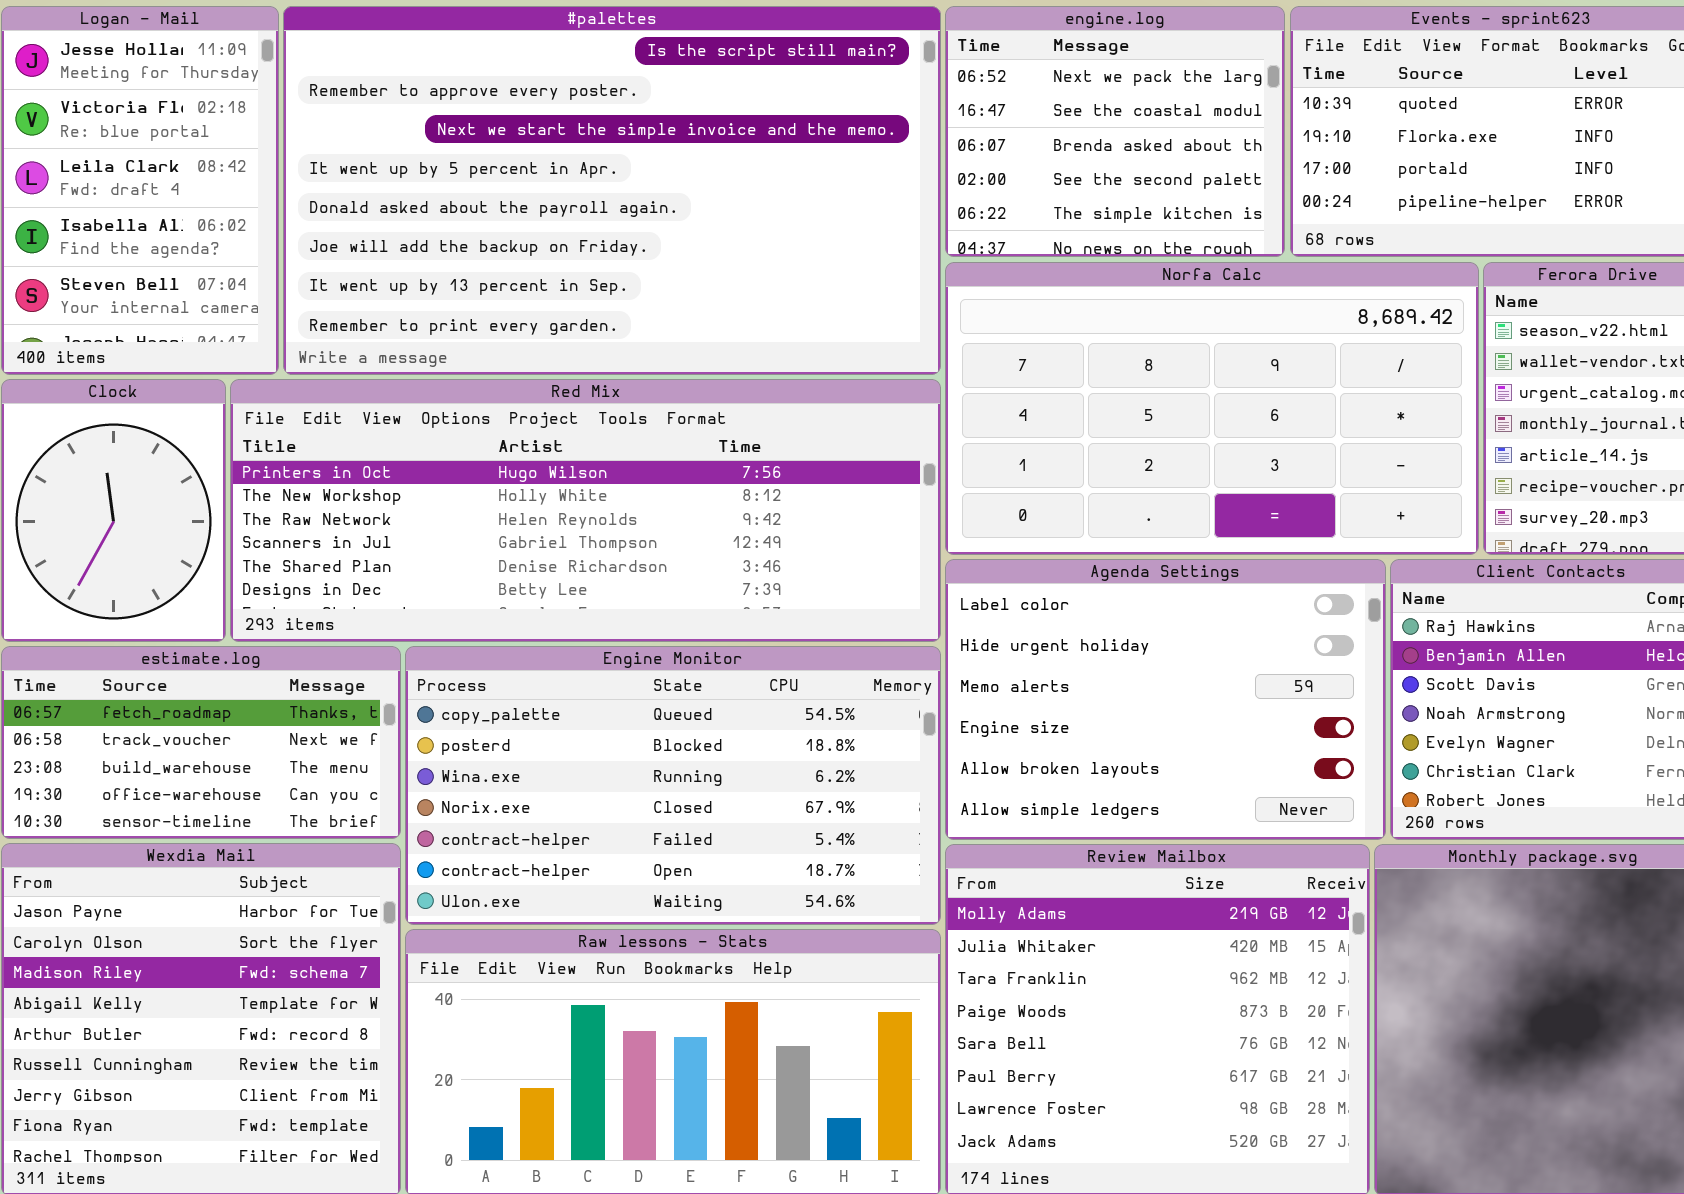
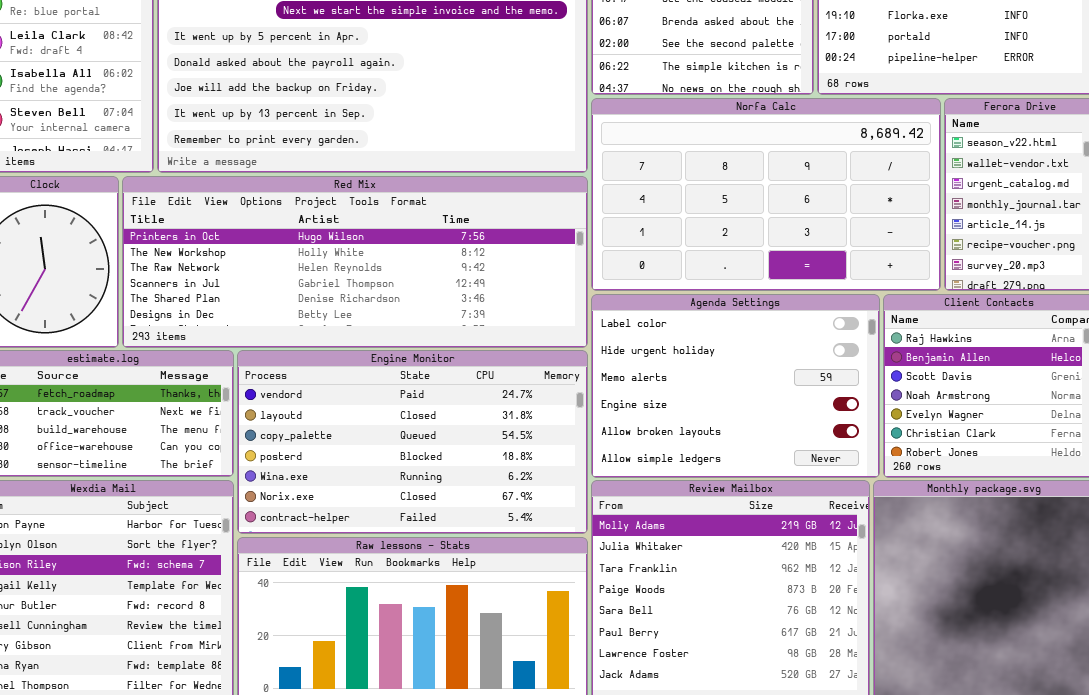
Engine Monitor: [405,646,941,925] -> [237,350,588,534], scrolled up 2 rows

